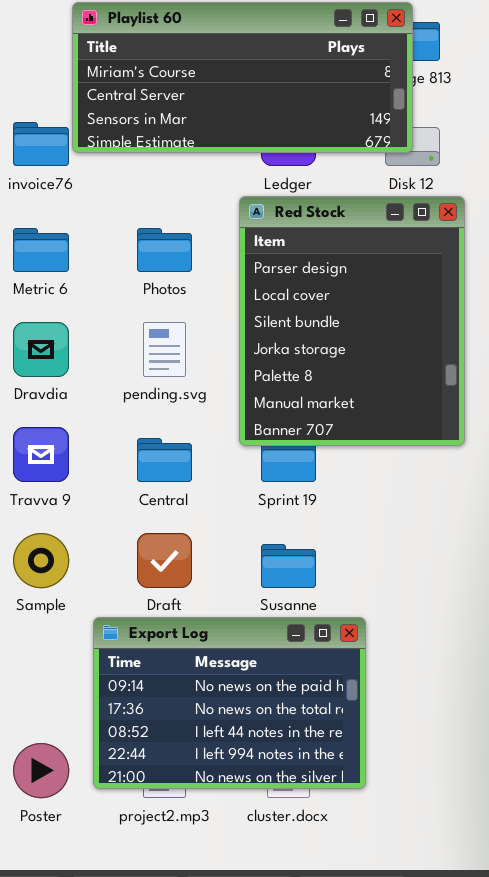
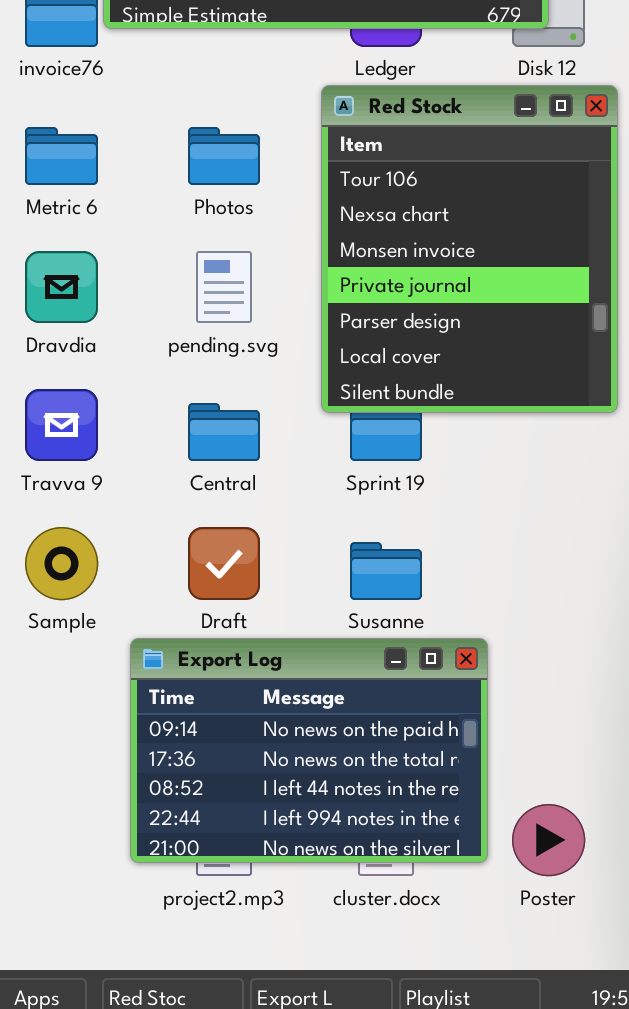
Red Stock: [239,196,465,446] -> [321,85,618,413], scrolled up 4 rows
Poster: [13,743,69,798] -> [512,804,585,876], moved

